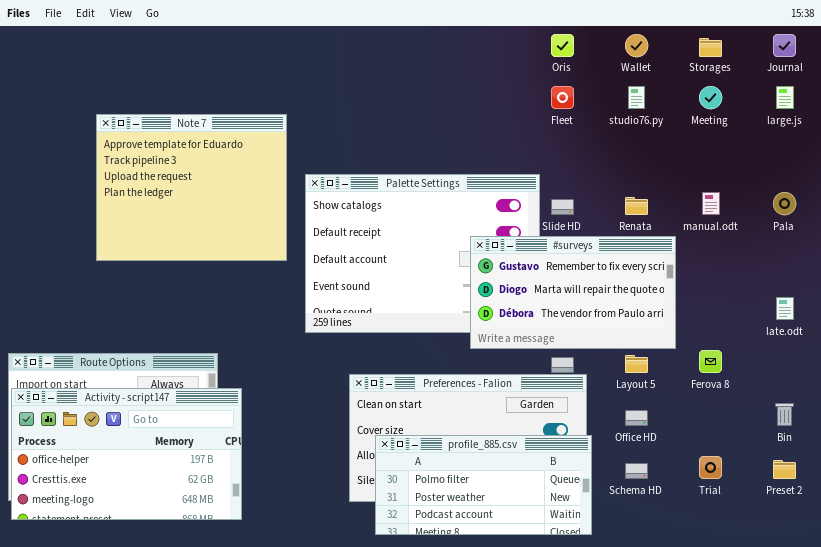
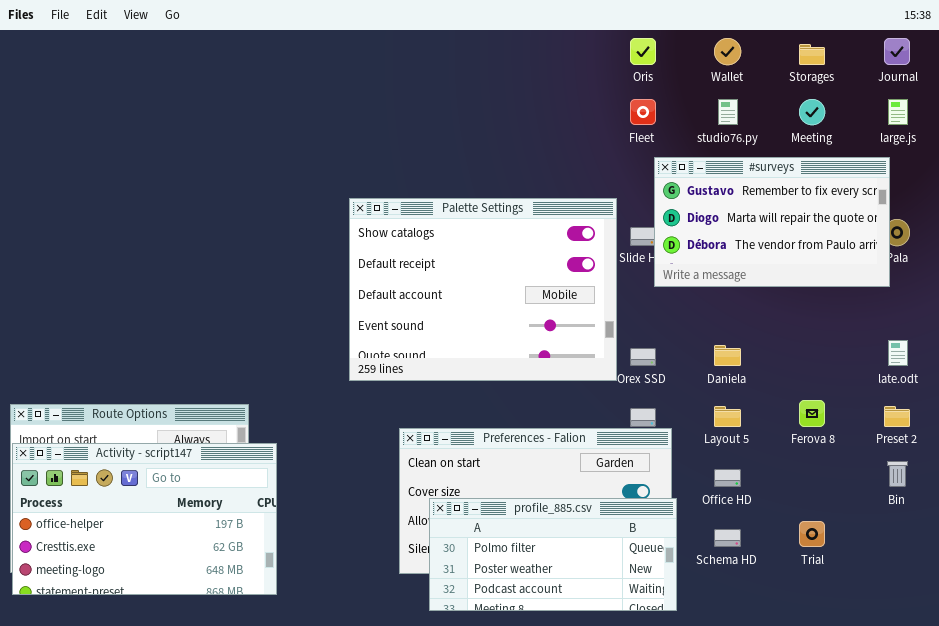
Note 7: [96,114,287,261] -> none, closed
#surveys: [470,236,676,349] -> [654,157,890,287], moved
Preset 2: [773,460,796,479] -> [884,406,910,427], moved

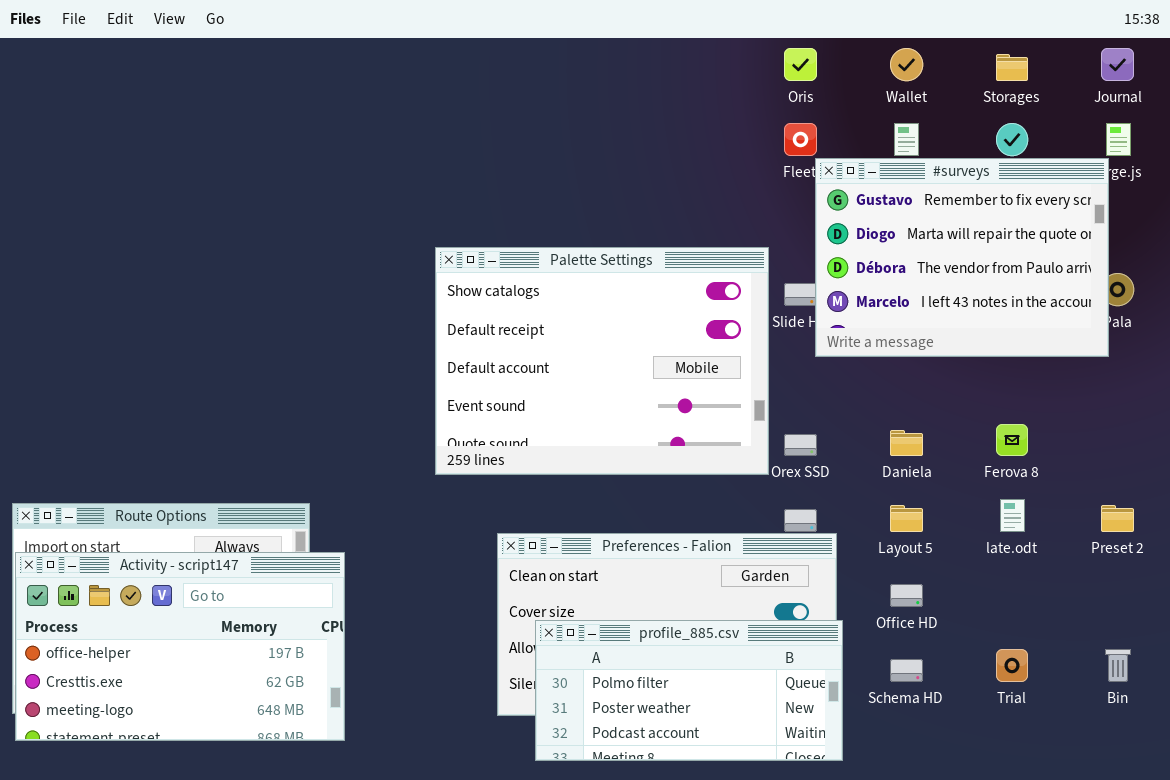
#surveys: [654,157,890,287] -> [815,158,1109,357], resized
late.odt: [888,340,908,366] -> [1000,499,1025,532], moved
Ferova 8: [799,400,825,427] -> [996,424,1028,456], moved
Bin: [887,461,908,487] -> [1105,649,1131,682], moved

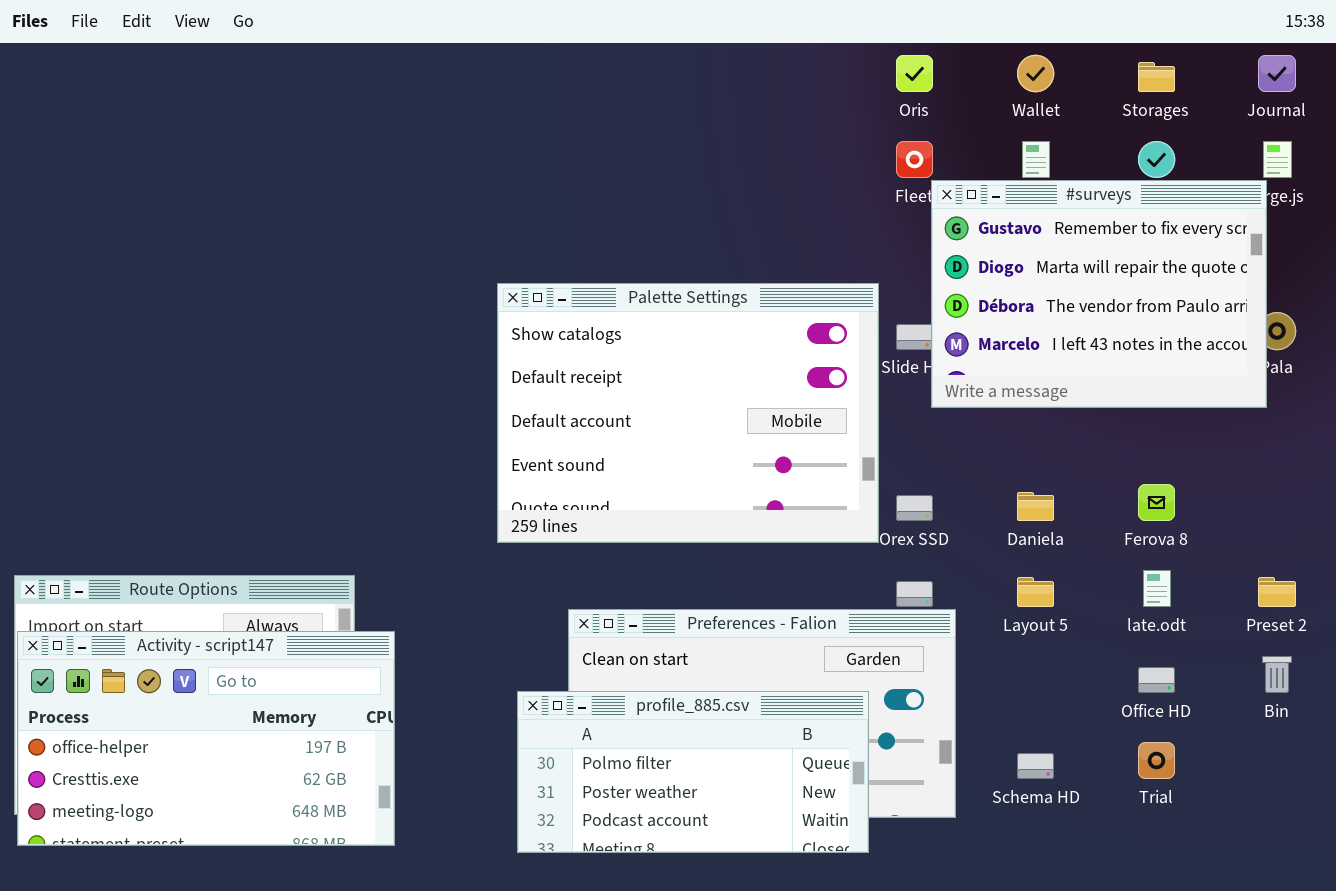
Office HD: [890,584,923,607] -> [1138,667,1175,693], moved
profile_885.csv: [535,620,843,761] -> [517,691,869,853], moved
Bin: [1105,649,1131,682] -> [1262,656,1292,693], moved

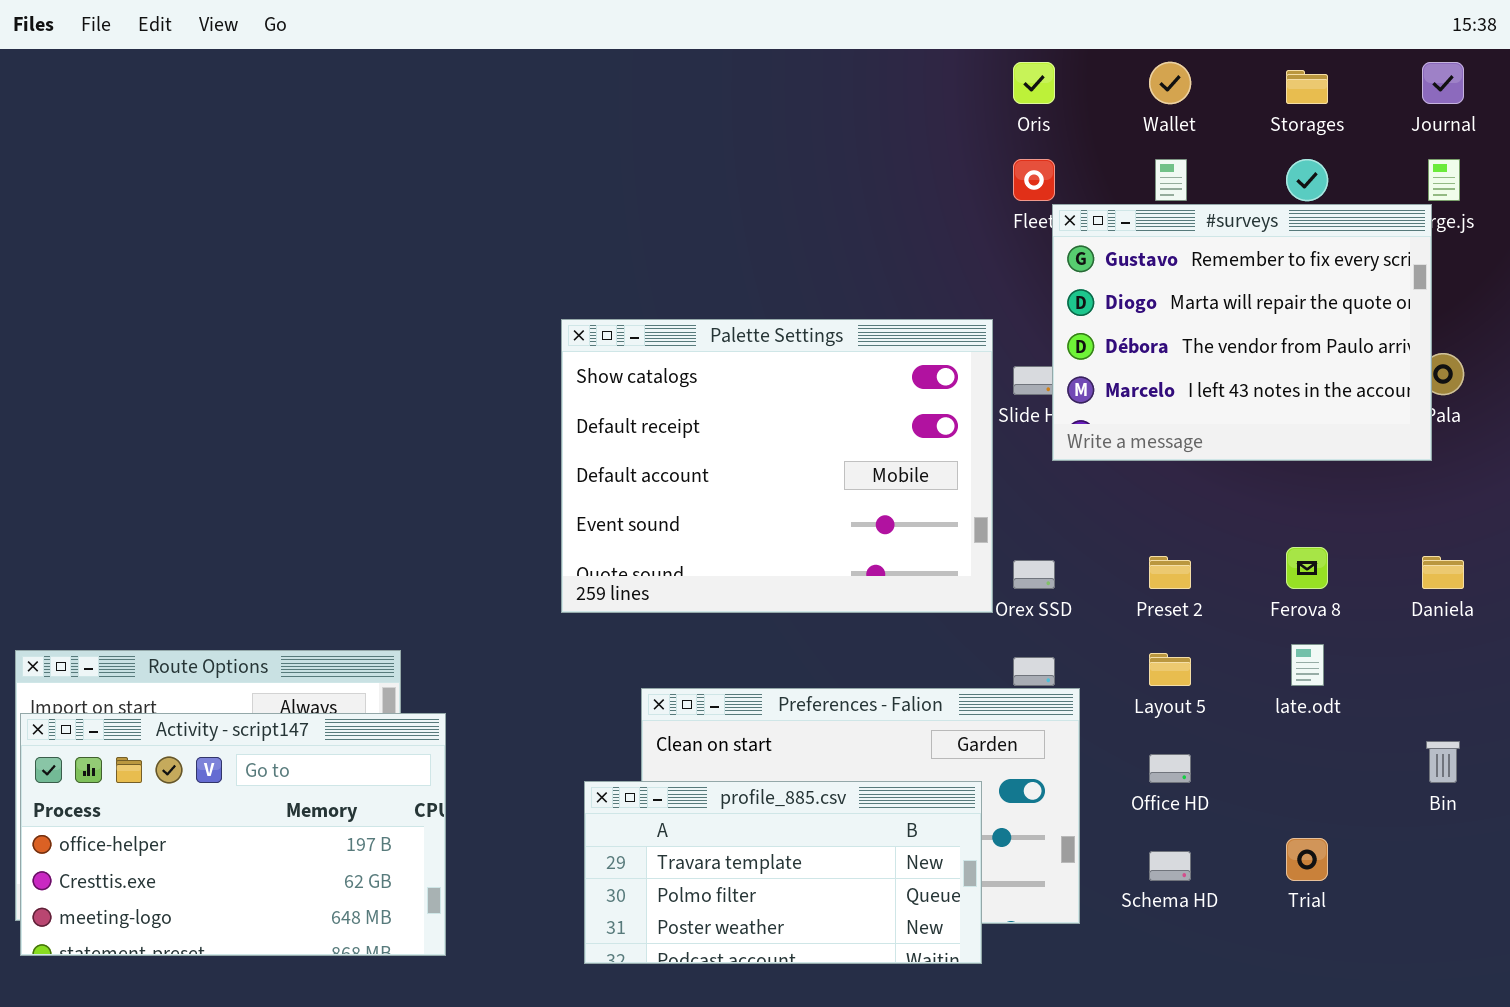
Daniela: [1017,492,1054,521] -> [1422,556,1464,589], moved
Preset 2: [1258,577,1296,607] -> [1149,556,1191,589], moved
Office HD: [1138,667,1175,693] -> [1149,754,1191,783], moved
profile_885.csv: [517,691,869,853] -> [584,781,982,964], scrolled up 1 row

